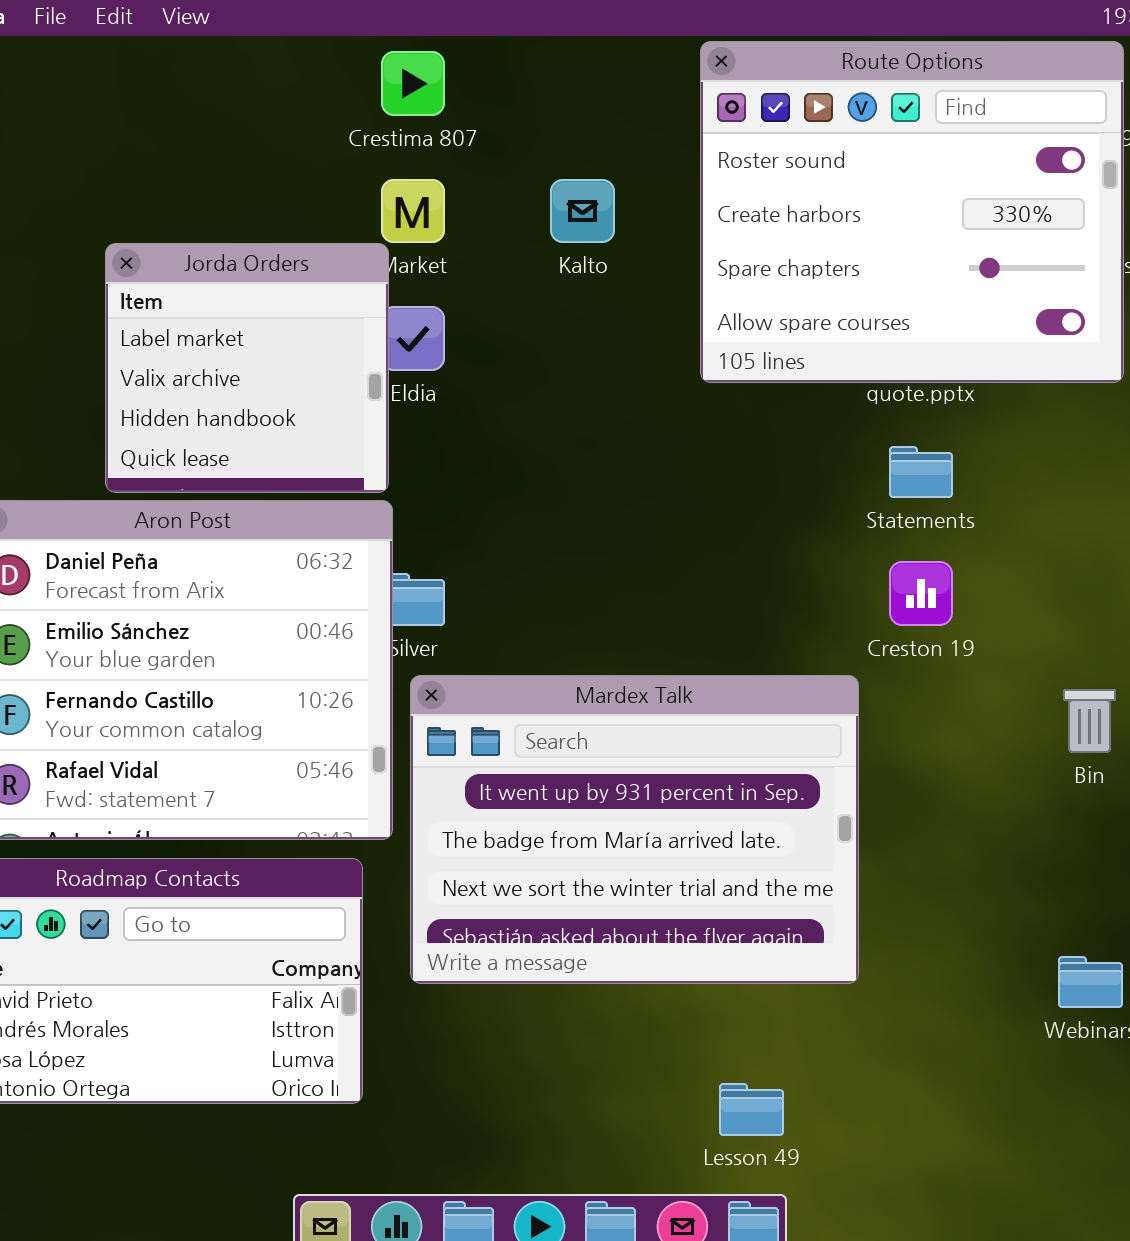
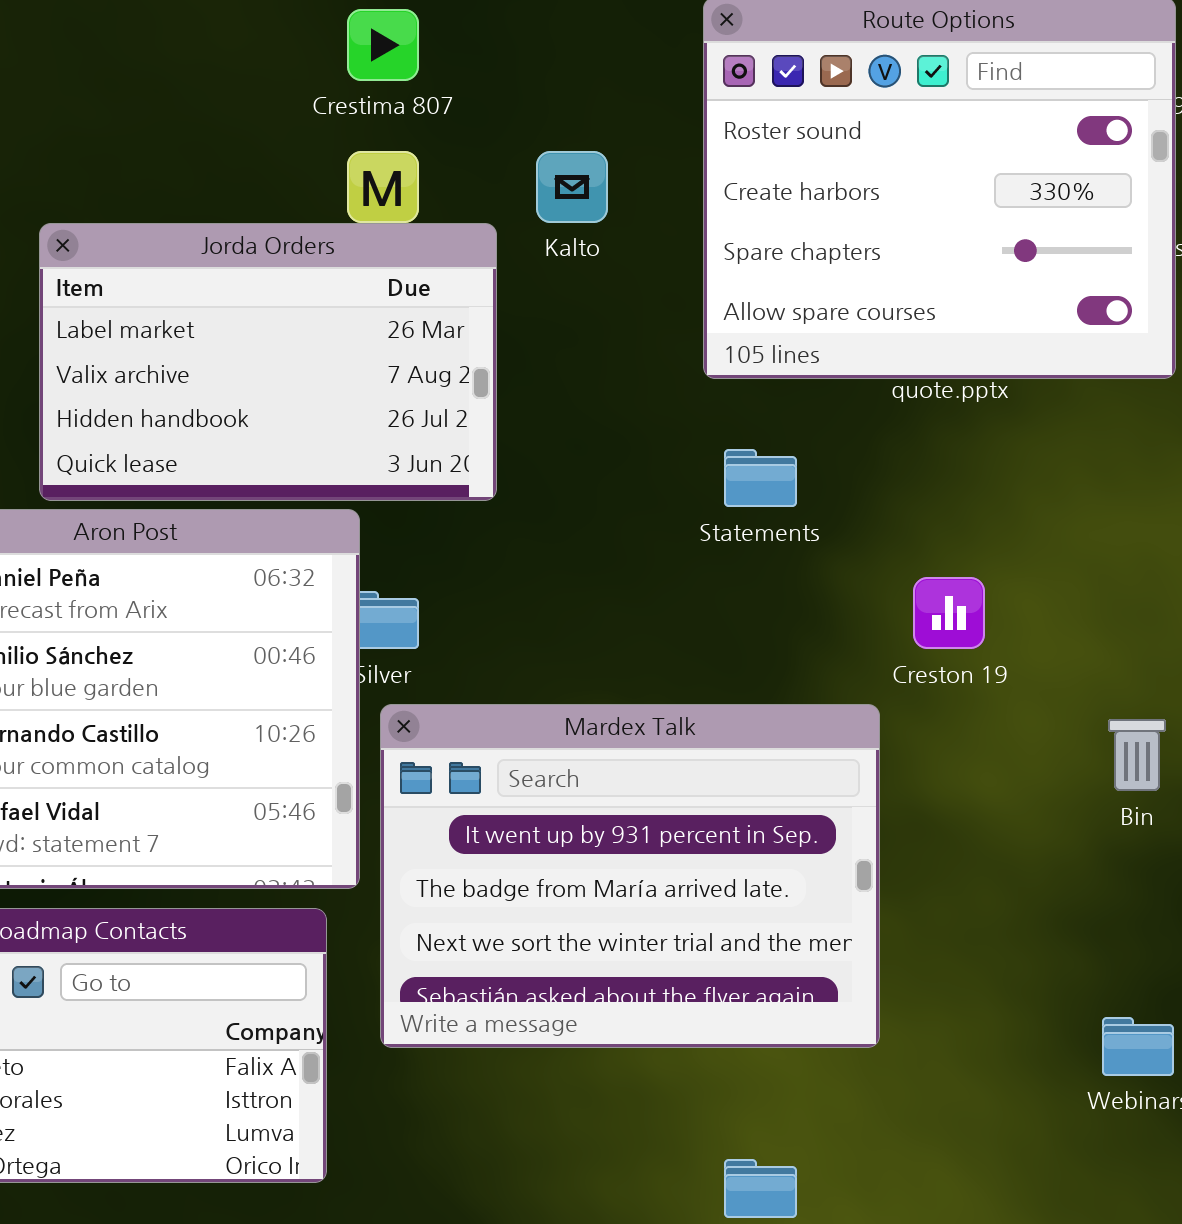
Jorda Orders: [105,243,389,493] -> [39,223,497,501], resized
Statements: [889,446,953,498] -> [724,449,797,507], moved

